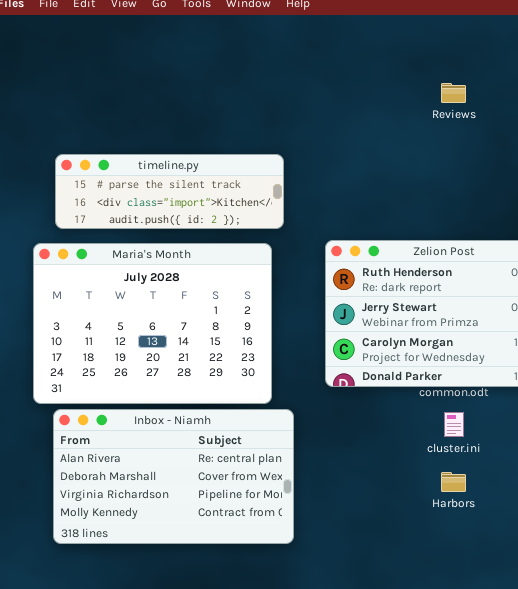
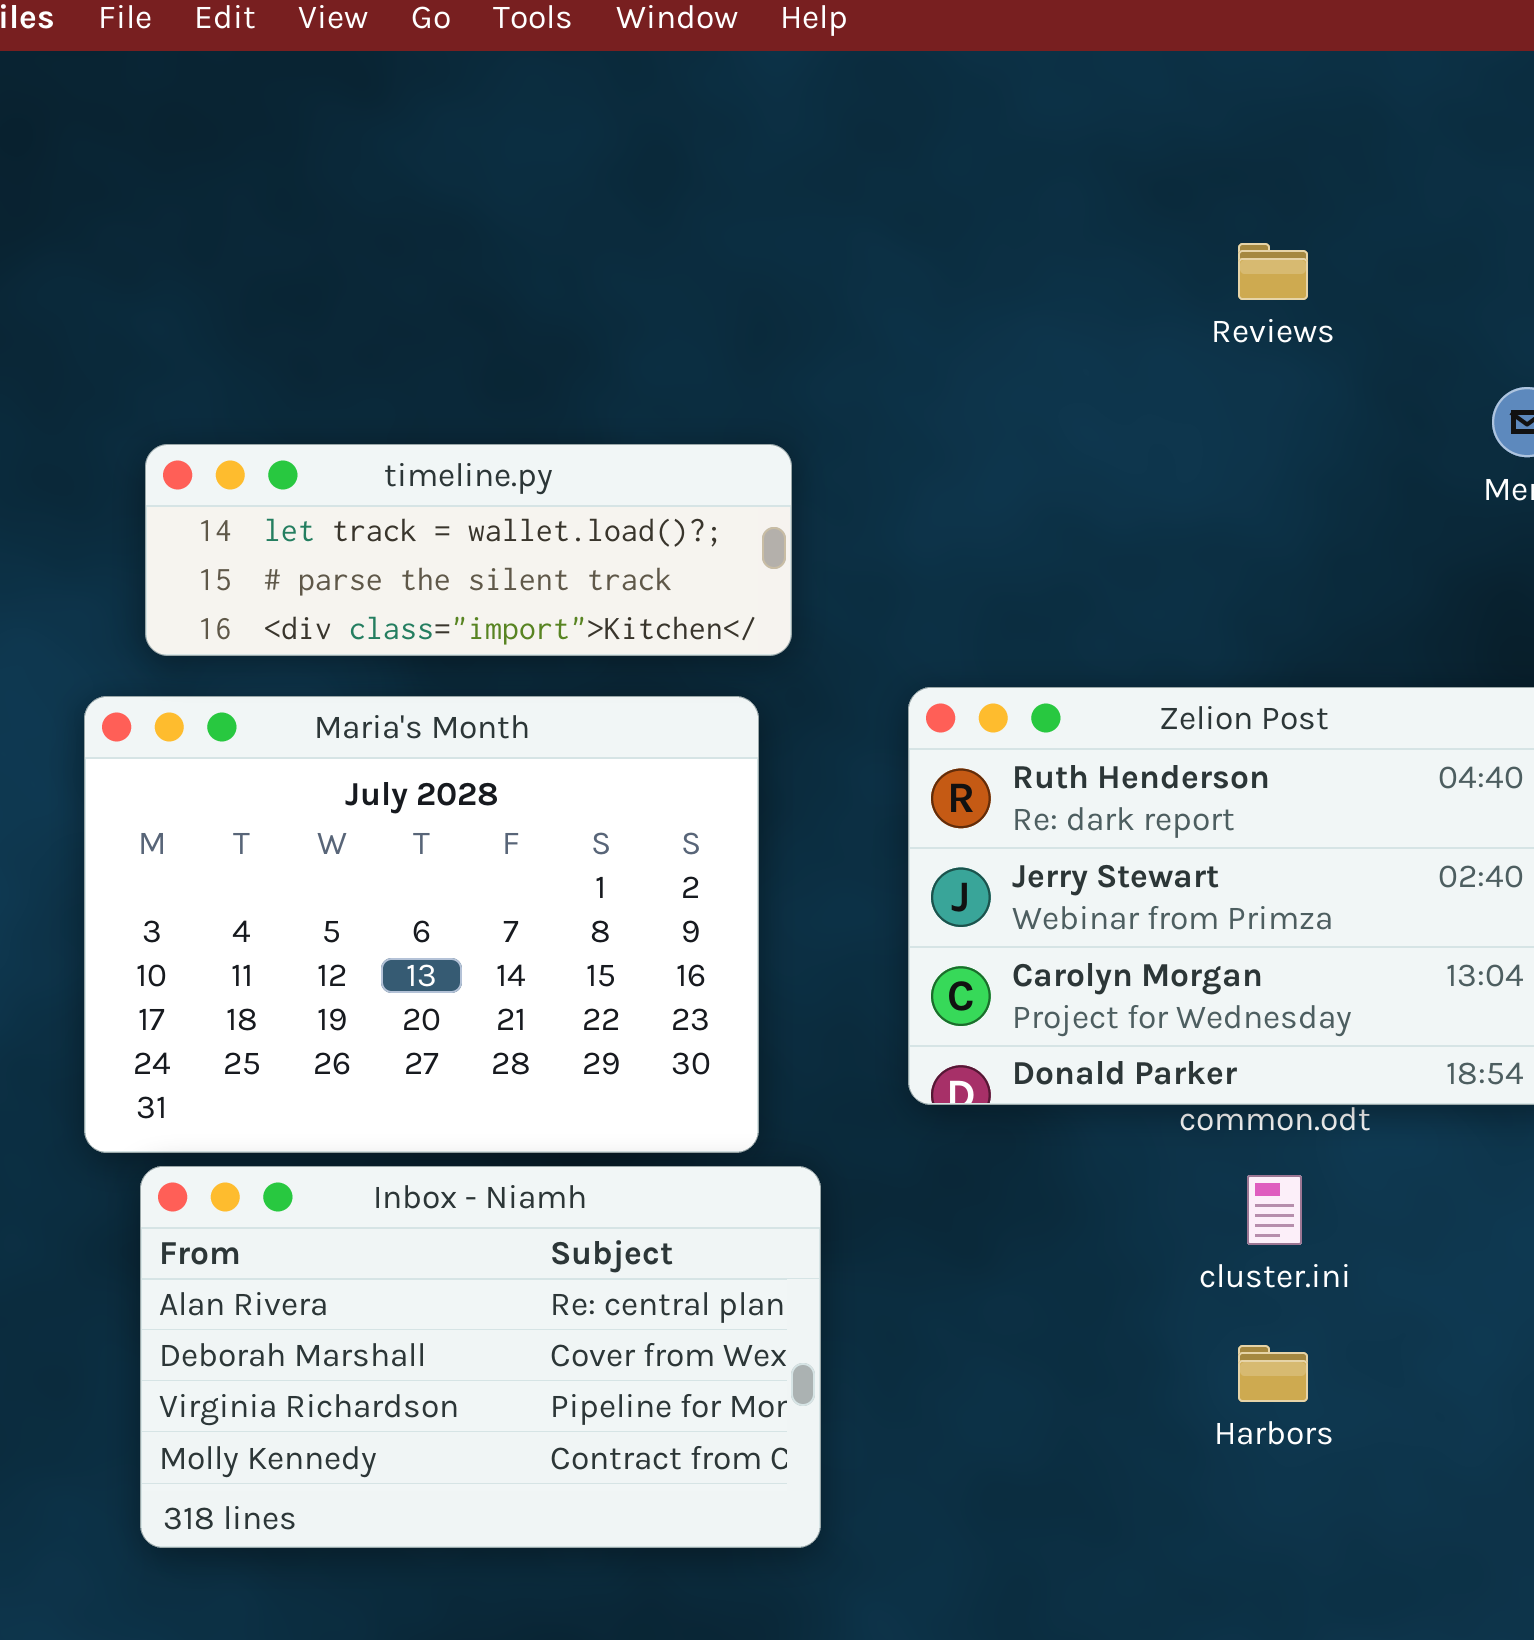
timeline.py: [55,154,284,229] -> [145,444,792,656], scrolled up 1 row

